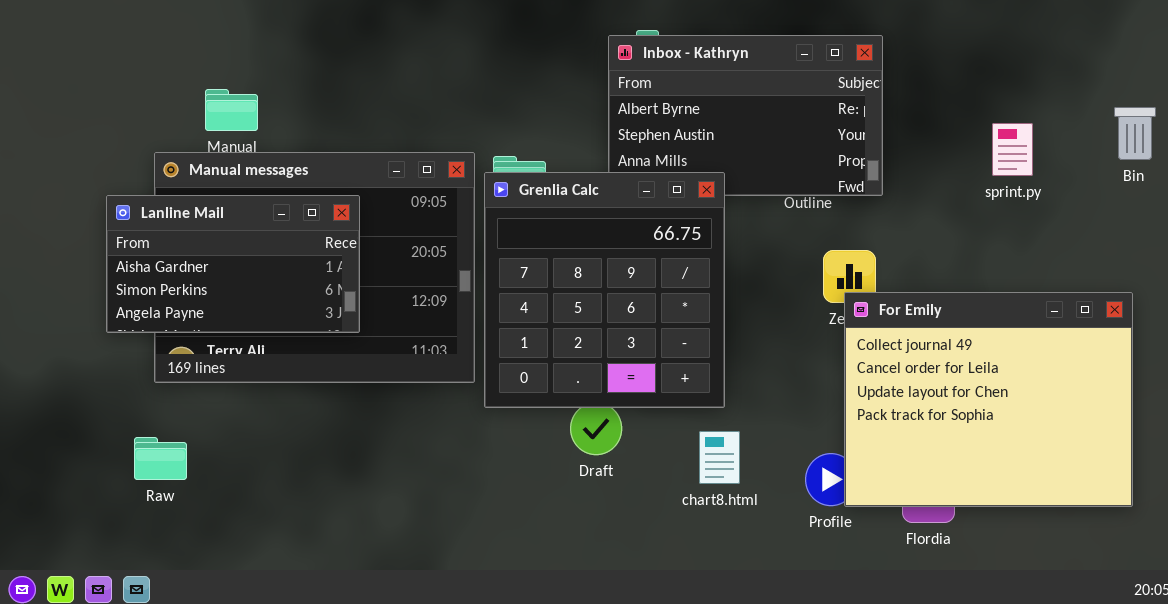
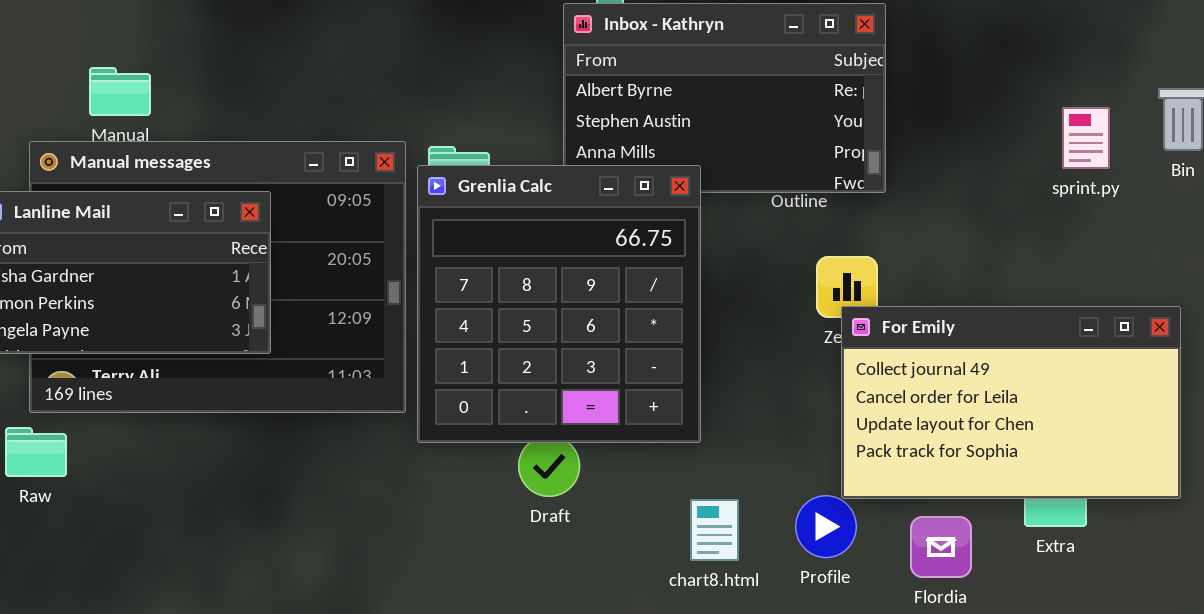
sprint.py: [992,123,1033,176] -> [1062,107,1110,169], moved
For Emily: [844,292,1133,507] -> [841,306,1181,499], resized
chart8.html: [699,431,740,484] -> [690,499,739,561], moved
Raw: [134,437,187,480] -> [5,427,67,477], moved

